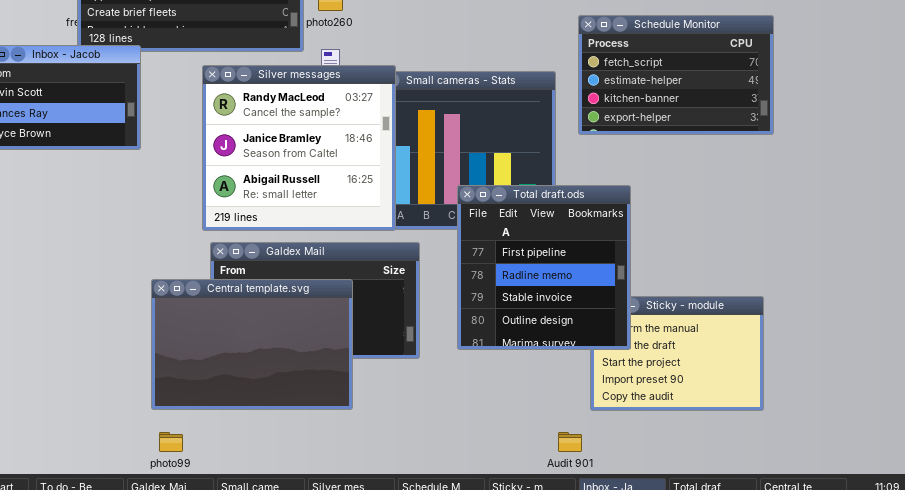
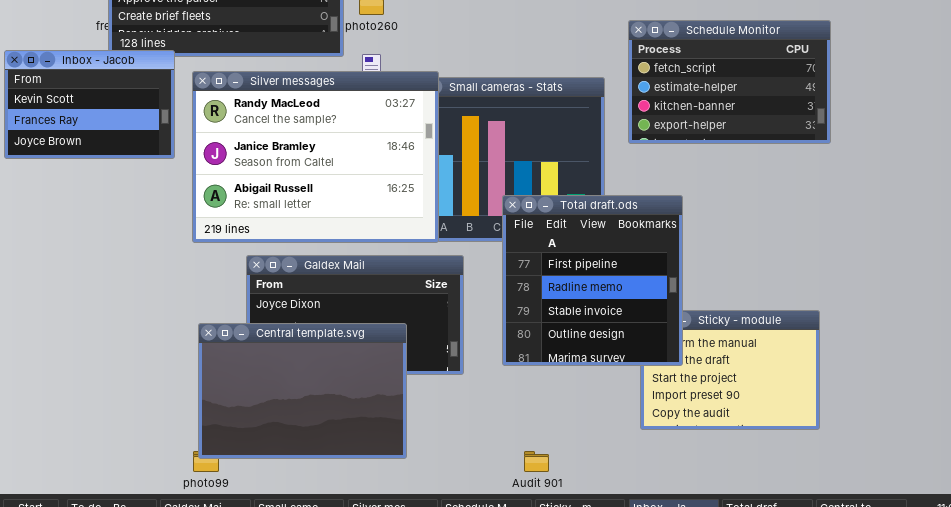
Silver messages: [202,65,396,231] -> [192,71,439,243], resized
Central template.svg: [151,279,353,410] -> [198,323,407,459], moved
Audit 901: [558,432,582,452] -> [524,451,549,472], moved

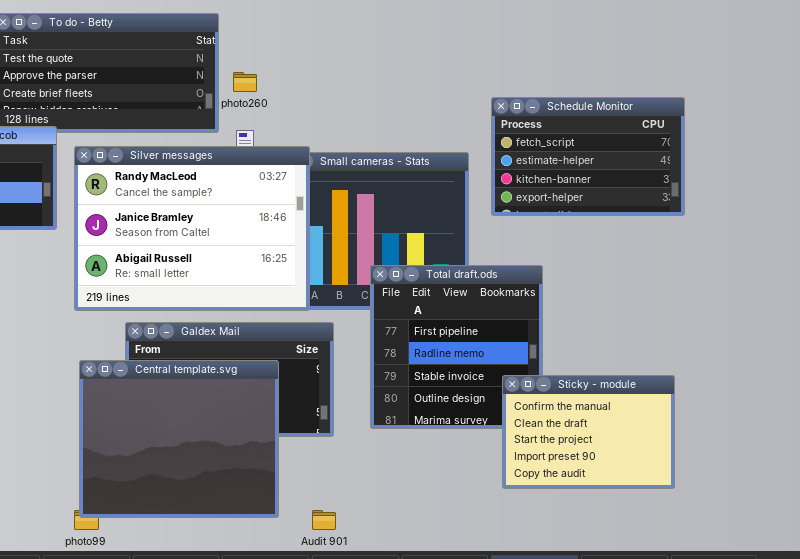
Sticky - module: [640,310,820,430] -> [502,375,675,489], raised
Central template.svg: [198,323,407,459] -> [79,360,279,518], resized
Audit 901: [524,451,549,472] -> [312,510,336,530], moved

